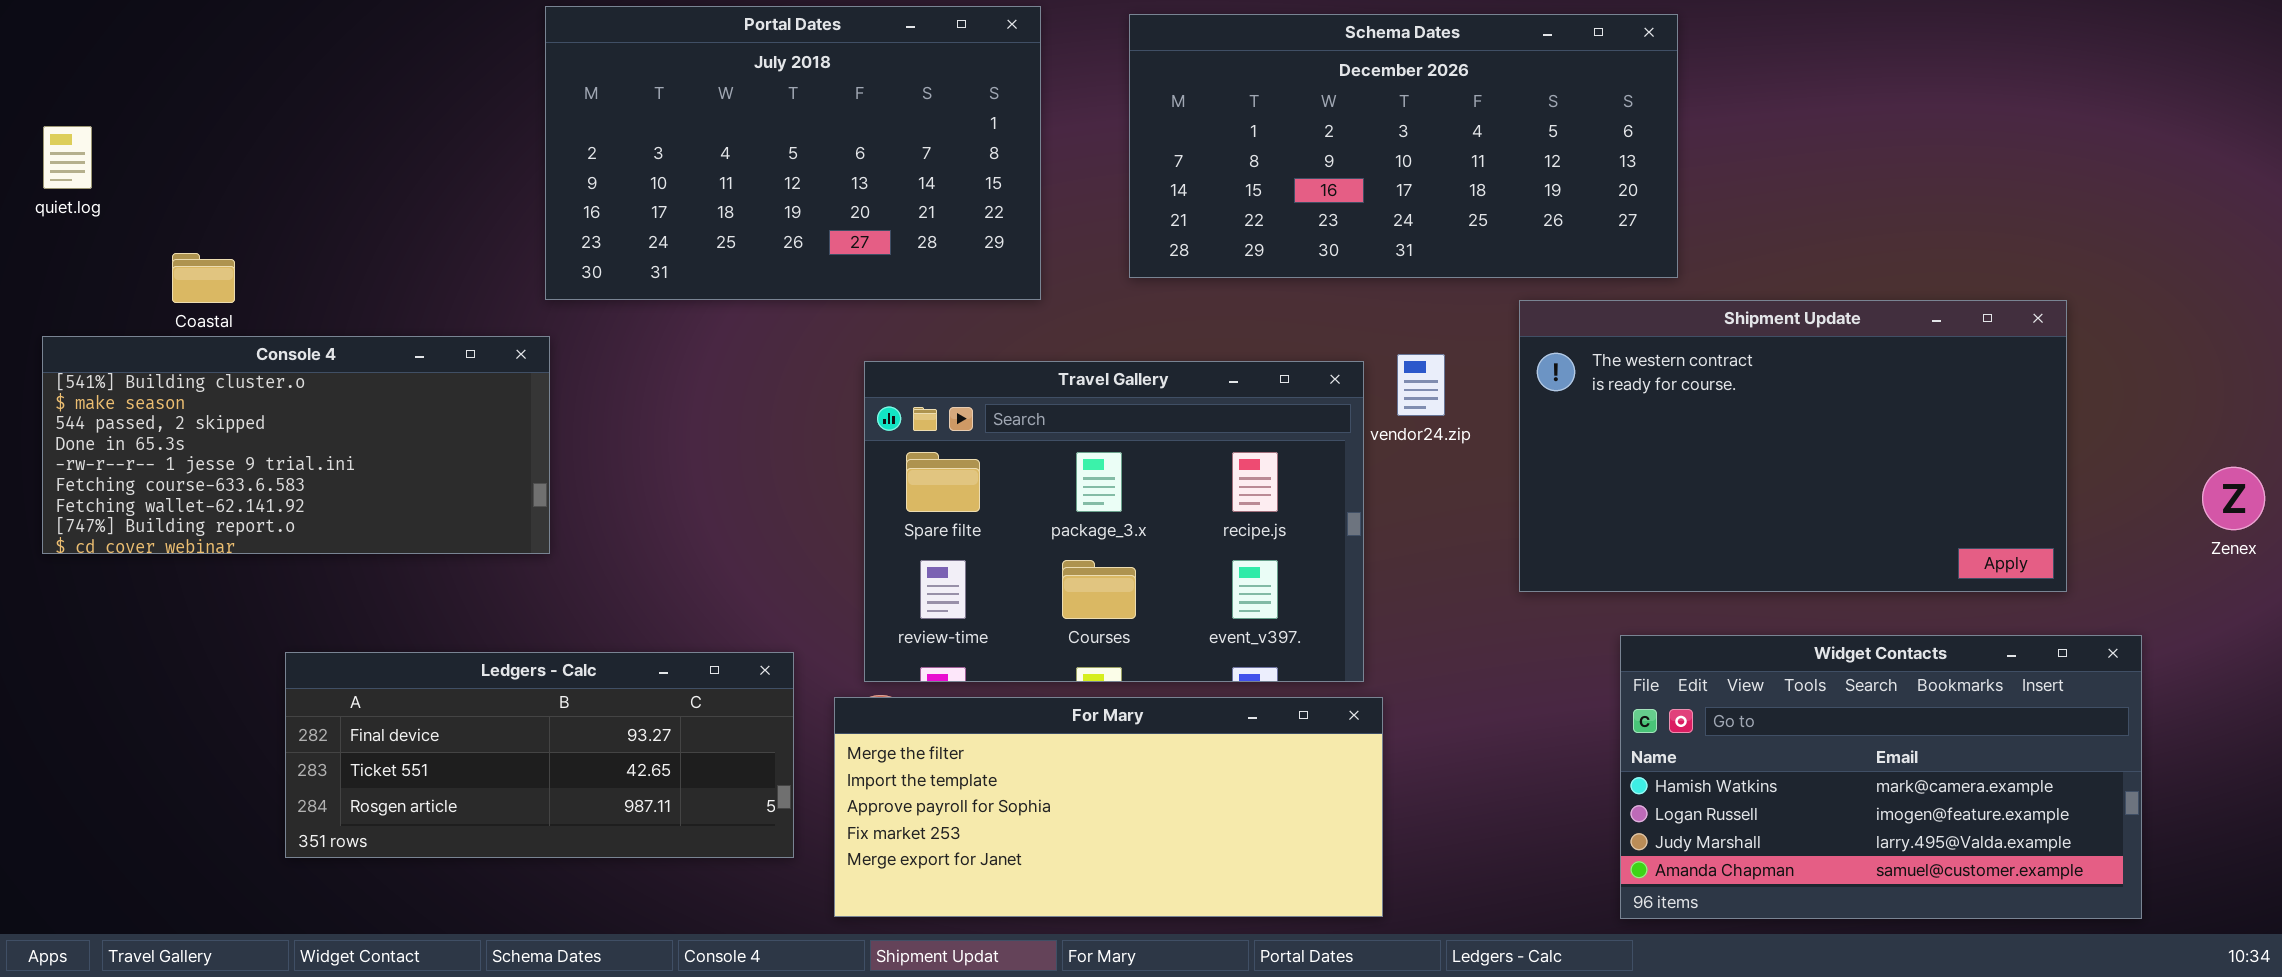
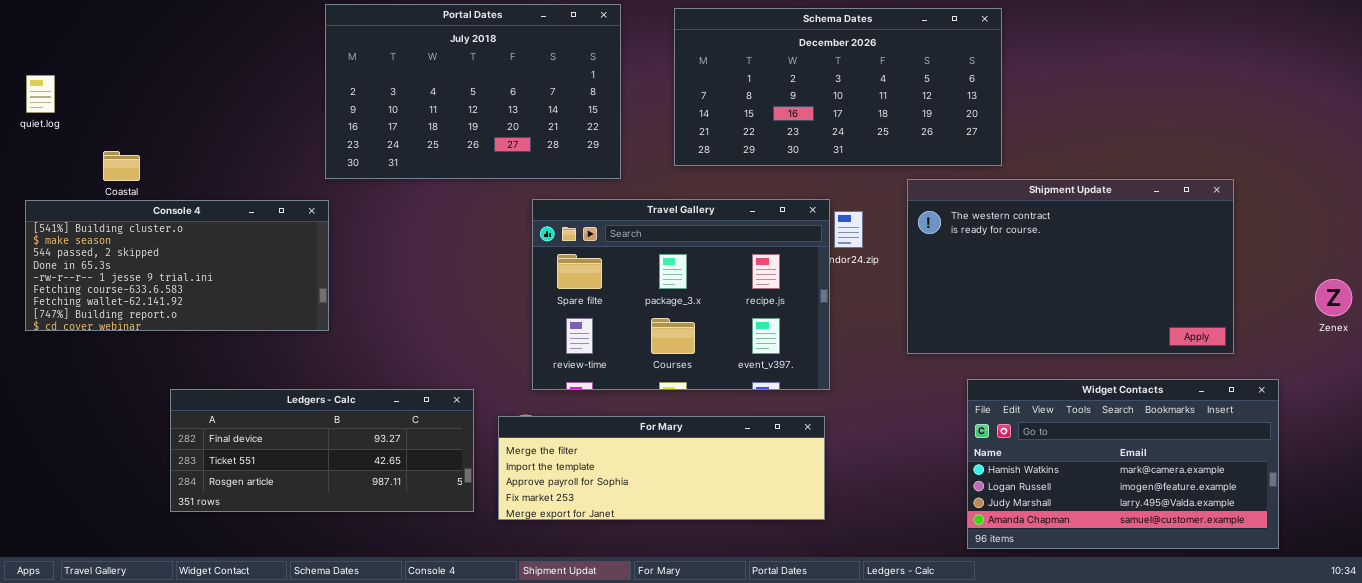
Travel Gallery: [864,361,1364,682] -> [532,199,830,390], moved
For Mary: [834,697,1383,917] -> [498,416,825,520], resized

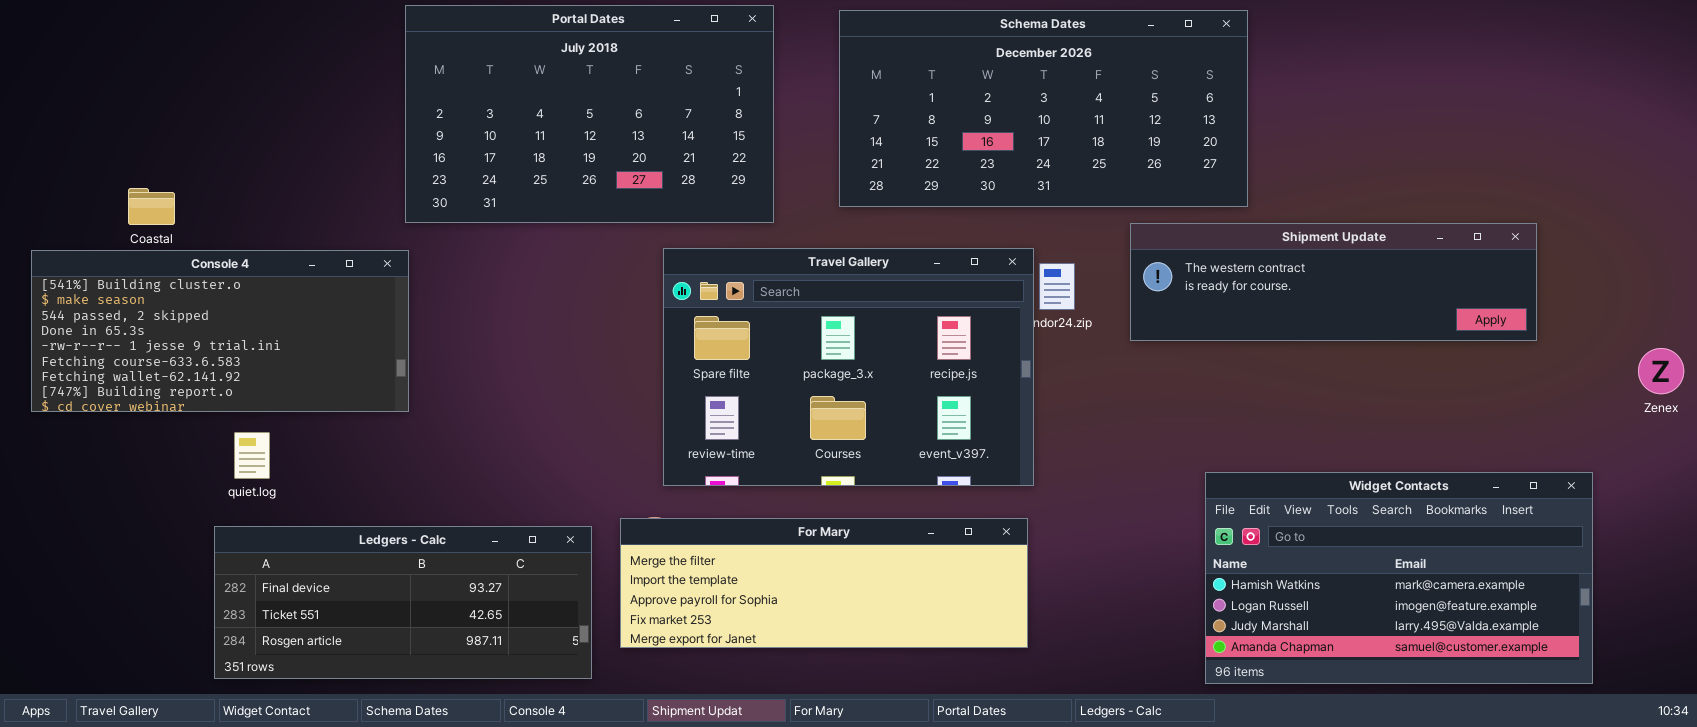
quiet.log: [26,75,55,113] -> [234,432,270,479], moved
Shipment Update: [907,179,1234,354] -> [1130,223,1537,341], resized
Ledgers - Calc: [170,389,474,512] -> [214,526,592,679], moved

